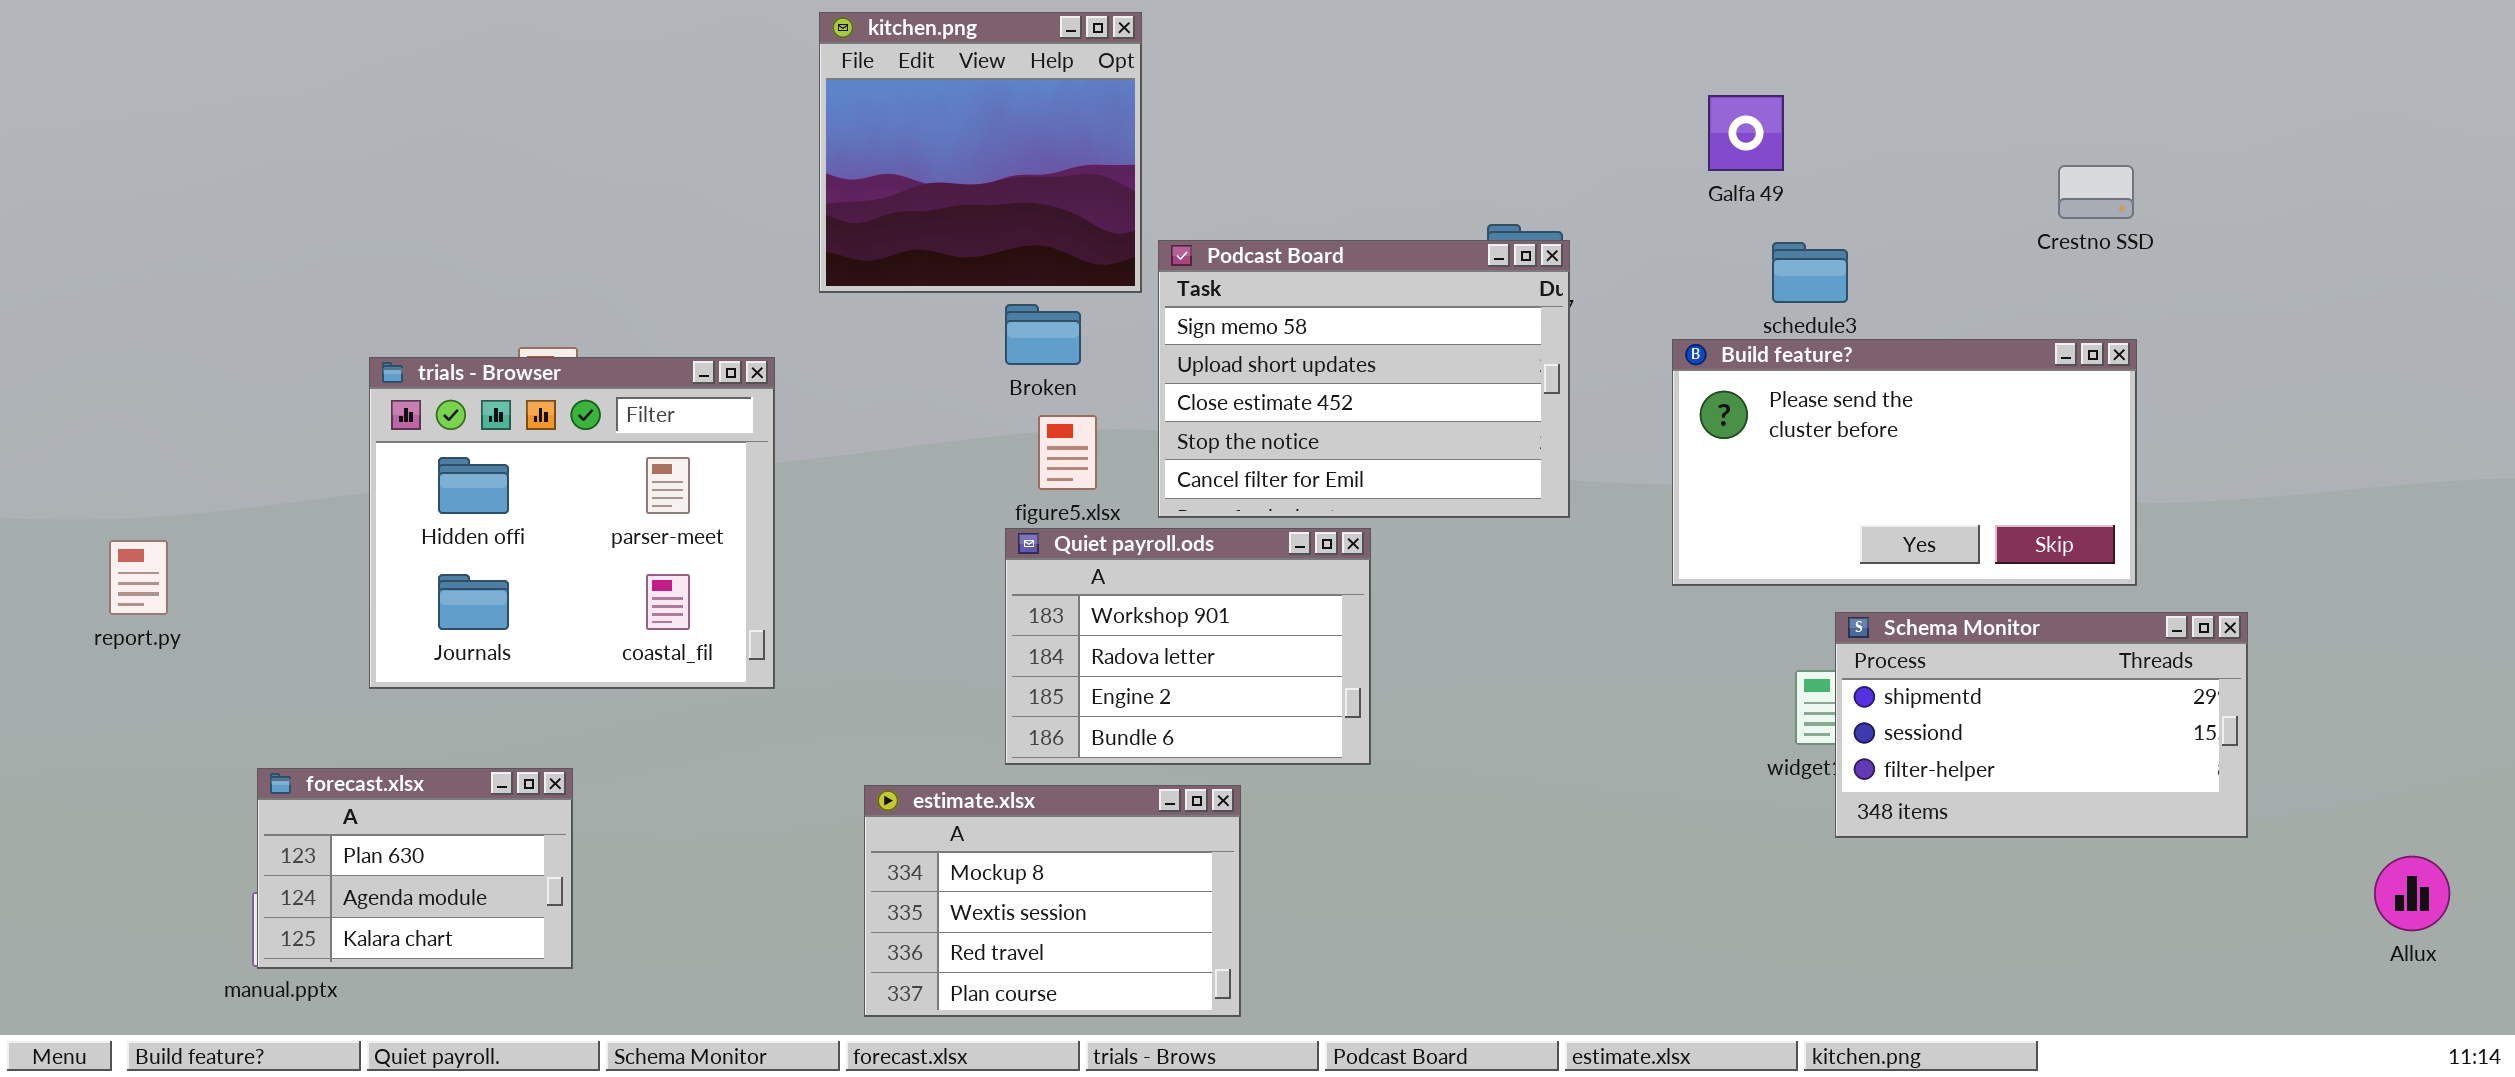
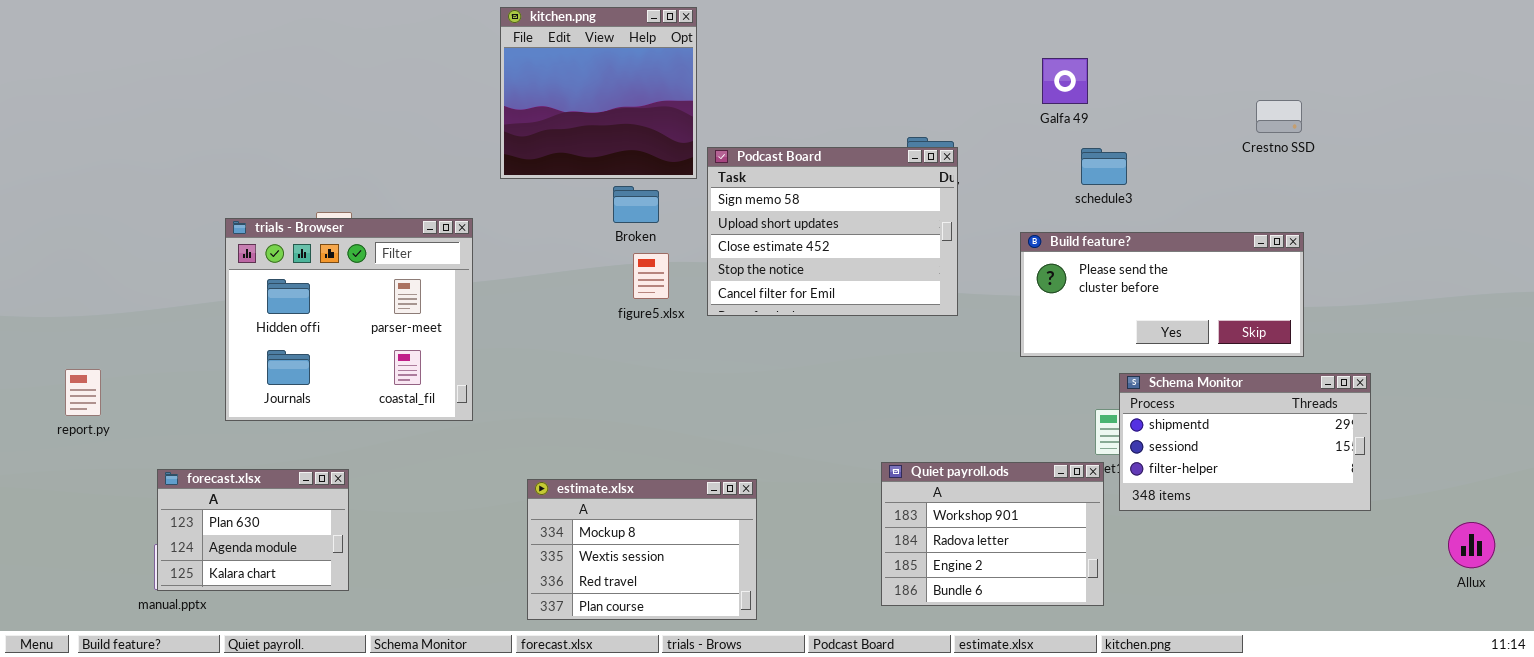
Build feature?: [1672,339,2137,586] -> [1020,232,1304,357], resized
Quiet payroll.ods: [1005,528,1371,765] -> [881,462,1104,606], moved
report.py: [109,540,168,615] -> [65,369,101,416], moved

